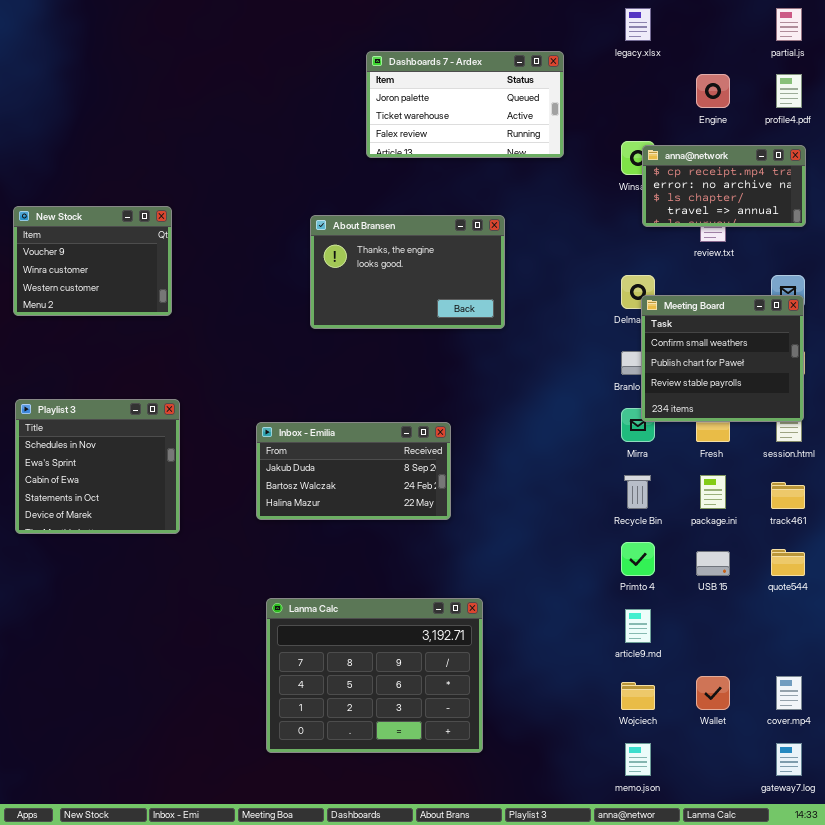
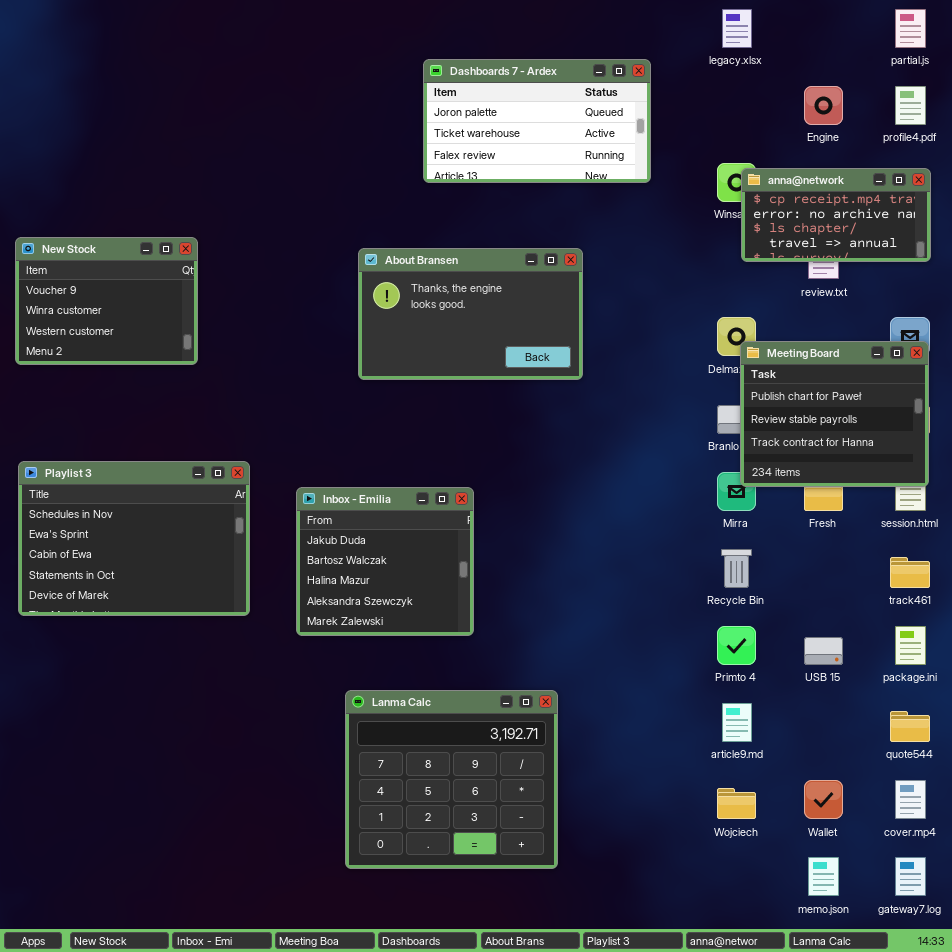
Meeting Board: [641,295,804,422] -> [740,341,929,487], scrolled down 1 row
Playlist 3: [15,399,180,534] -> [18,461,250,616], resized
Inbox - Emilia: [256,422,451,520] -> [296,487,474,636], resized
package.ini: [700,475,726,509] -> [895,626,926,665], moved
quote544: [771,549,805,576] -> [890,711,930,742], moved
Lanma Calc: [266,598,483,753] -> [345,690,558,869], resized
memo.json: [625,743,651,776] -> [808,857,839,896], moved

